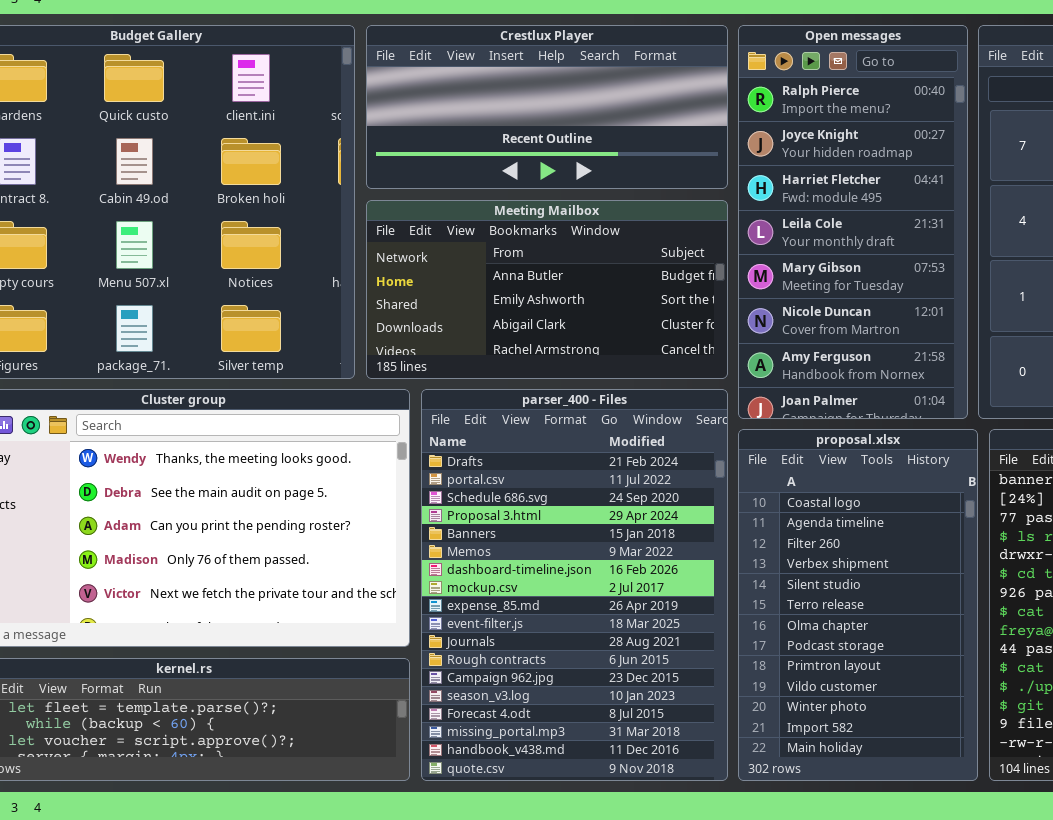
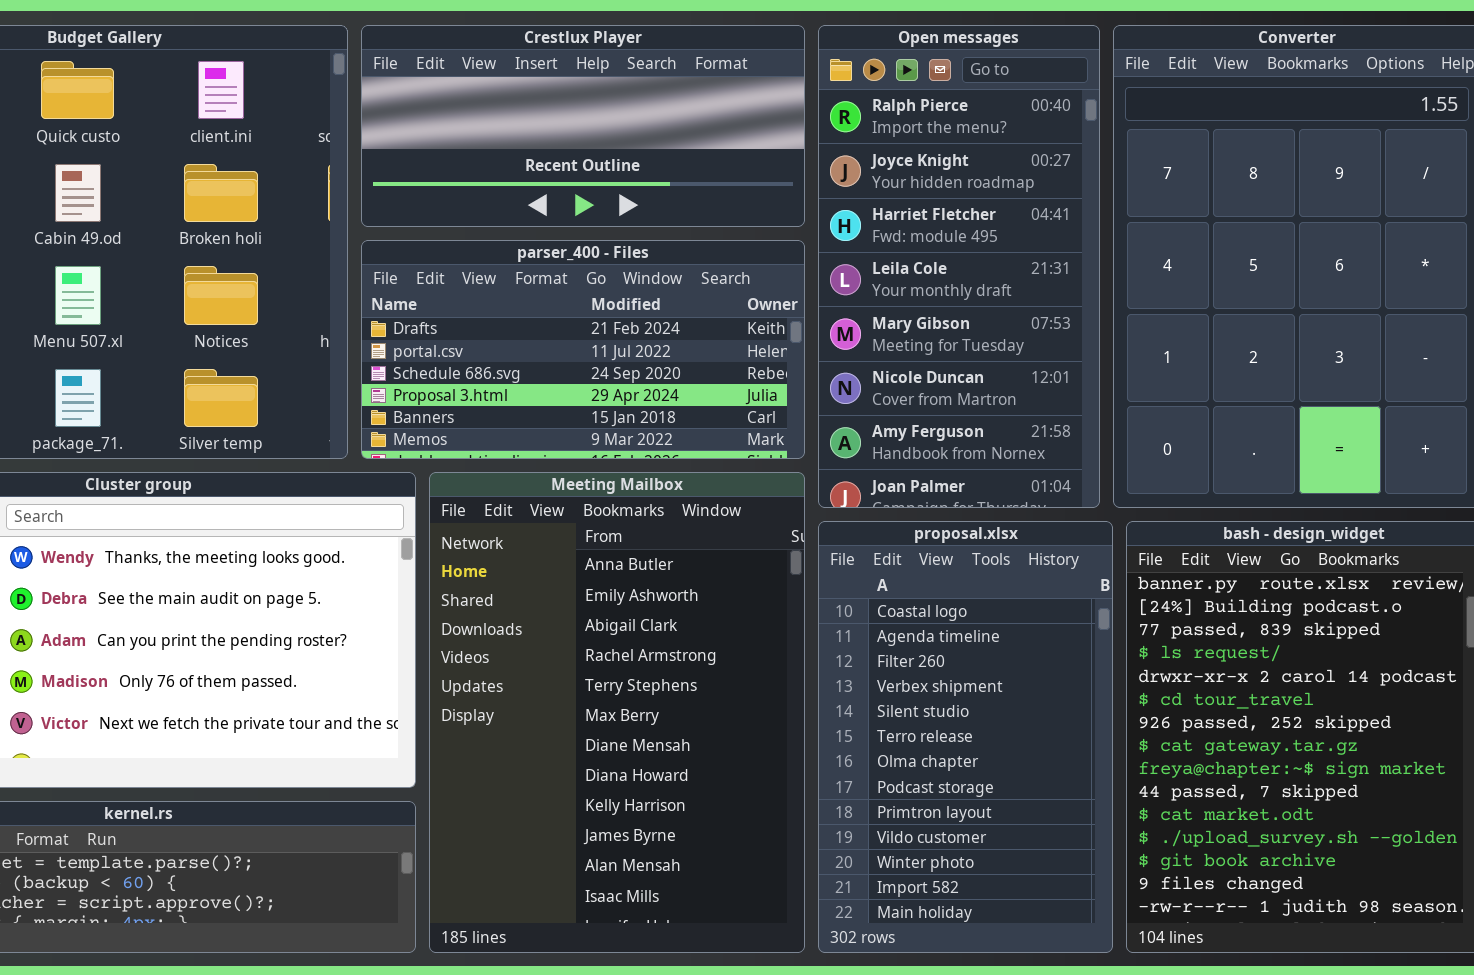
Meeting Mailbox: [366,200,728,379] -> [429,472,805,953], moved, resized
parser_400 - Files: [421,389,728,781] -> [361,240,805,459], moved, resized

